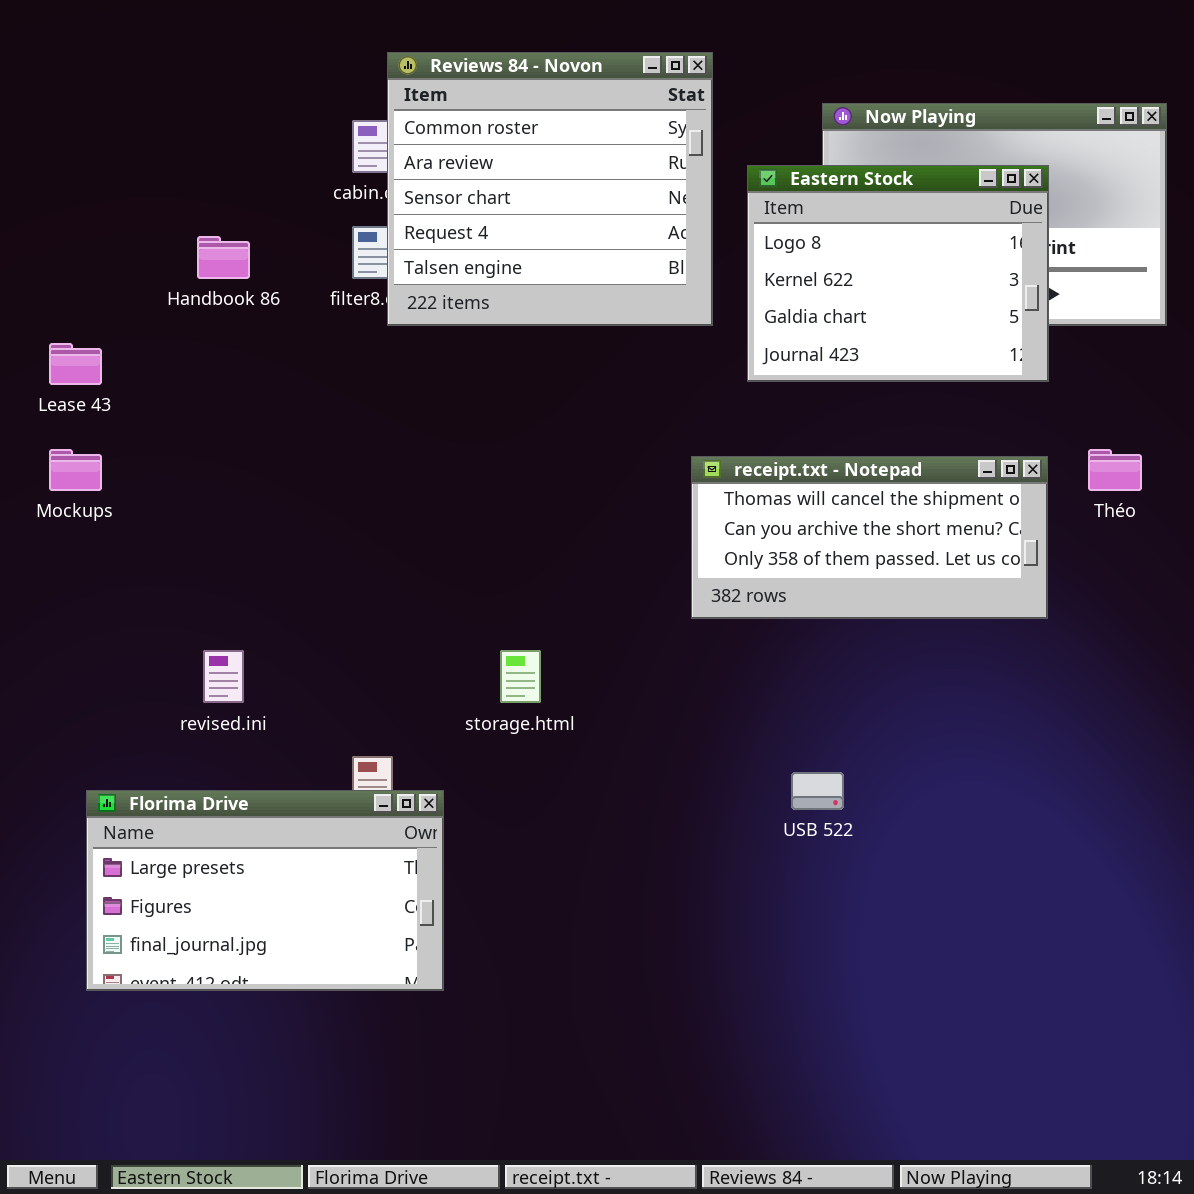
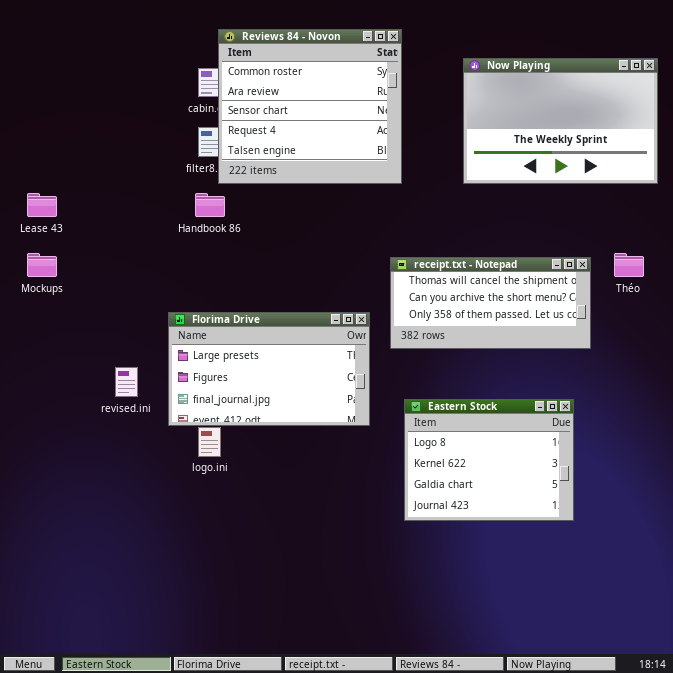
Eastern Stock: [747,165,1049,382] -> [404,399,574,521], moved
Handbook 86: [197,236,250,279] -> [195,193,225,217], moved
Florima Drive: [86,790,444,991] -> [168,312,370,426], moved

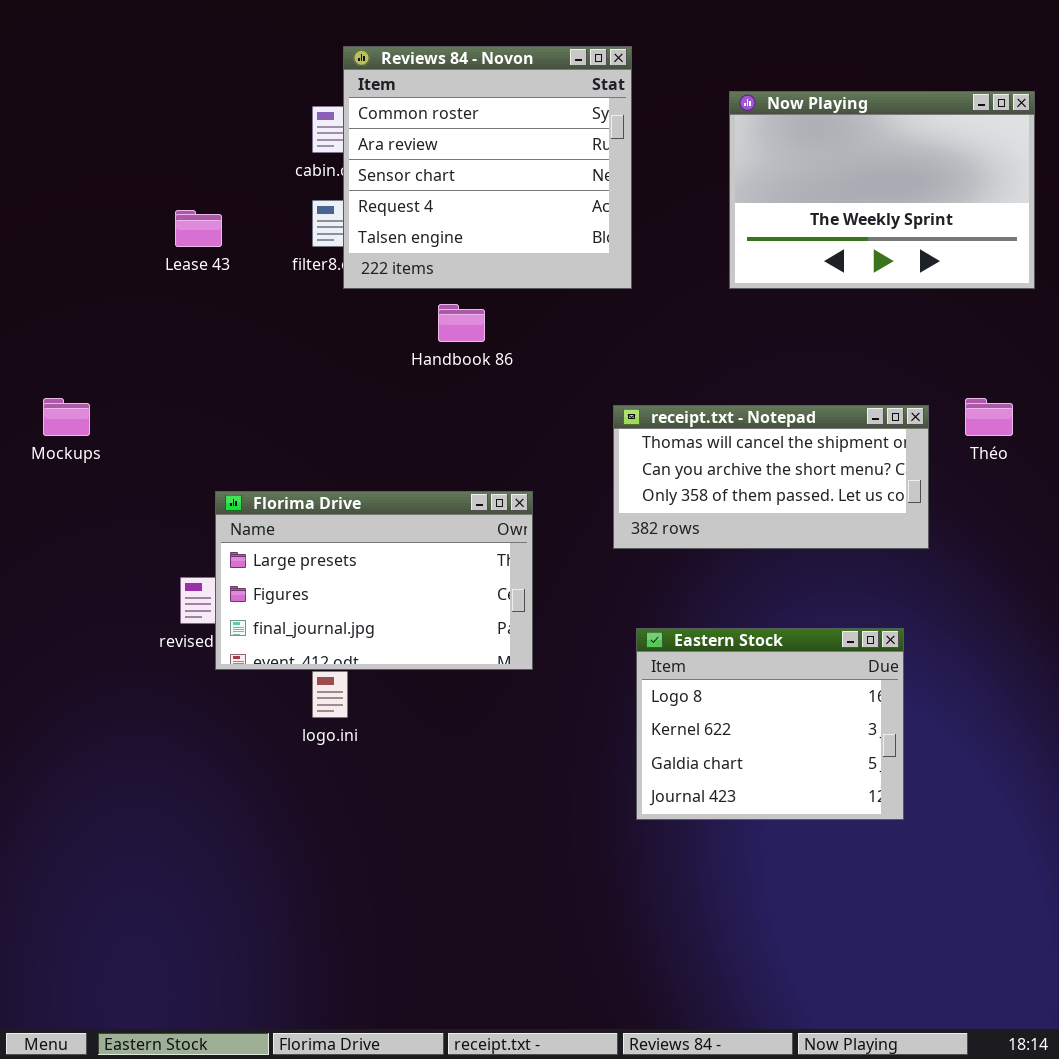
Lease 43: [27,193,57,217] -> [175,210,222,247], moved
Handbook 86: [195,193,225,217] -> [438,304,485,342], moved
Florima Drive: [168,312,370,426] -> [215,491,533,670], moved

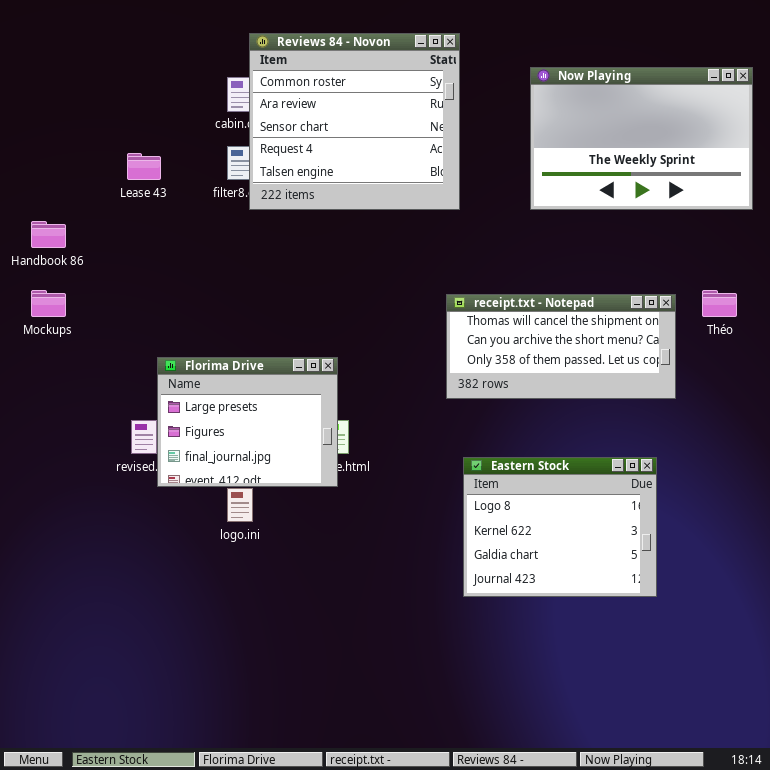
Handbook 86: [438,304,485,342] -> [31,221,66,248], moved
Florima Drive: [215,491,533,670] -> [157,357,338,487], resized

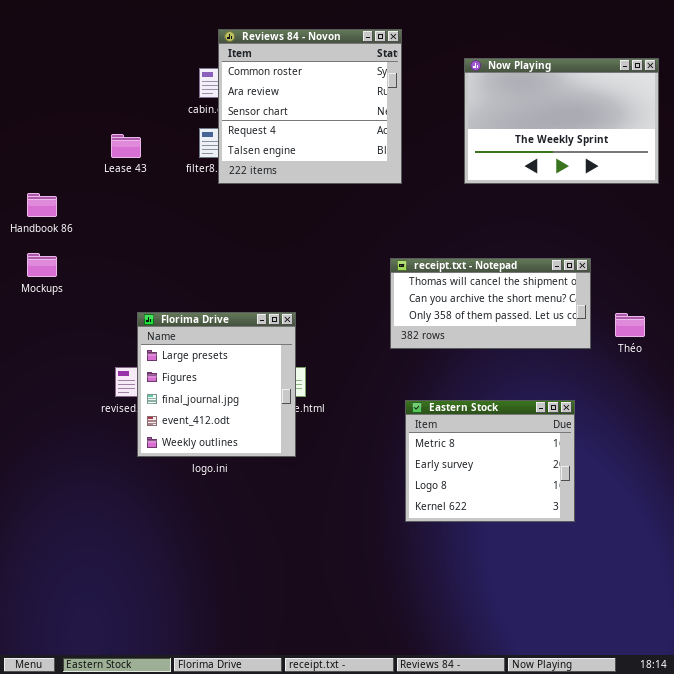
Théo: [702,290,737,317] -> [615,313,645,337], moved
Florima Drive: [157,357,338,487] -> [137,312,296,457], resized
Eastern Stock: [463,457,657,597] -> [405,400,575,522], scrolled up 2 rows

